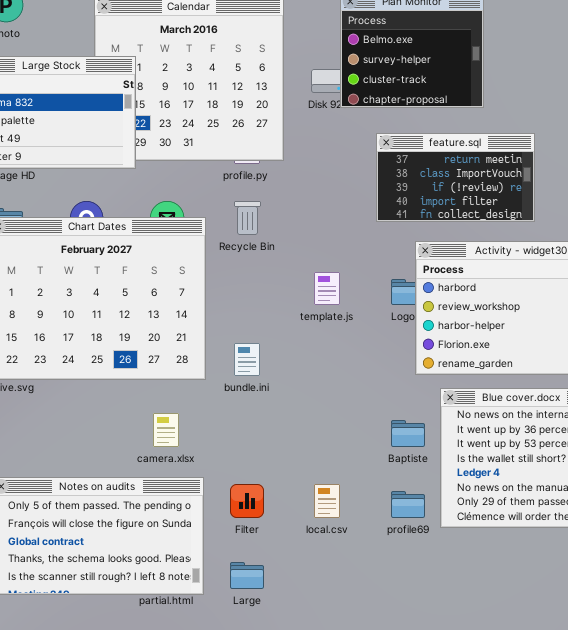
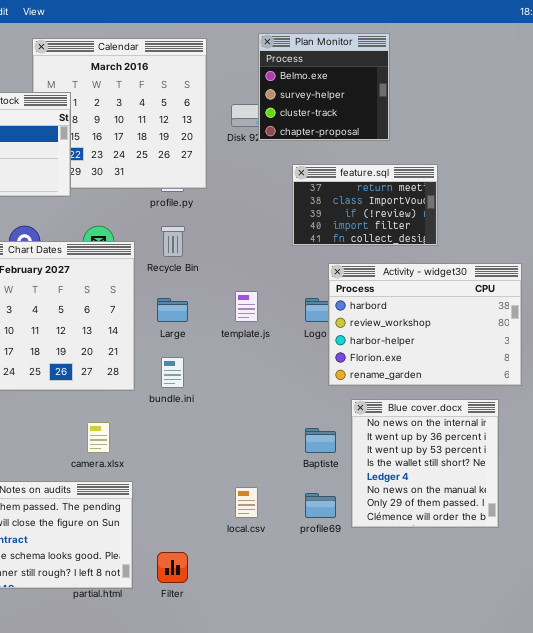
Filter: [230,484,264,518] -> [157,552,188,583], moved
Large: [230,562,264,589] -> [157,298,188,322], moved

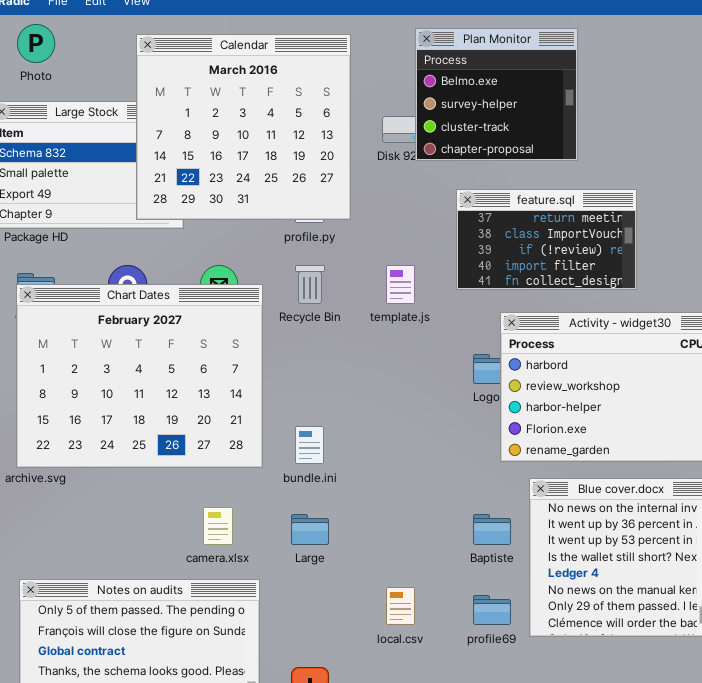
Calendar: [32,38,207,189] -> [136,34,351,220], raised
template.js: [235,291,258,322] -> [386,265,415,304], moved
Large: [157,298,188,322] -> [291,514,329,545], moved

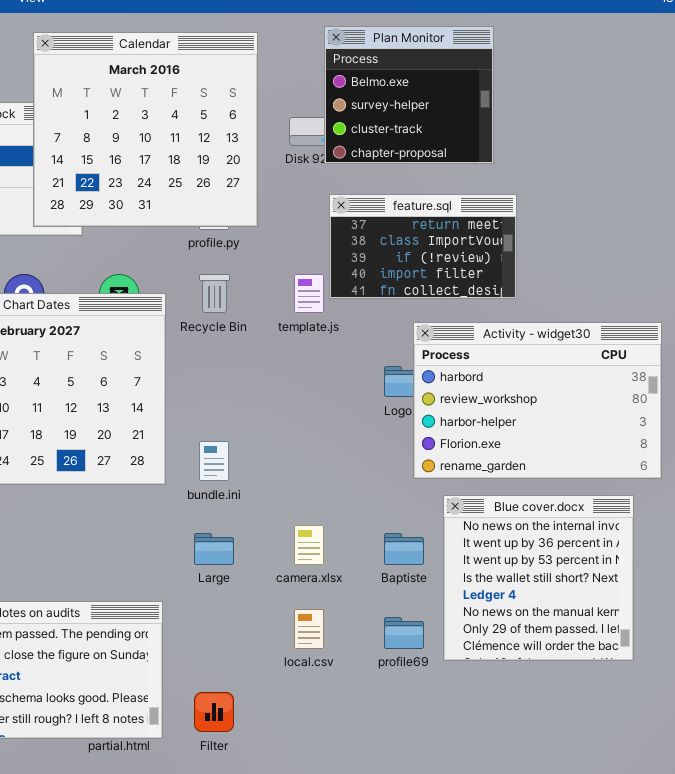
feature.sql: [456,189,637,290] -> [329,194,517,299], moved
camera.xlsx: [203,507,233,545] -> [294,525,324,565], moved

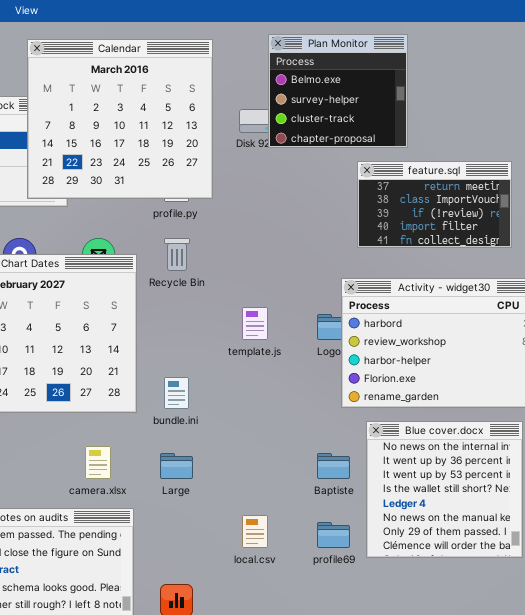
feature.sql: [329,194,517,299] -> [357,161,512,248], moved
template.js: [294,274,324,313] -> [242,307,268,340], moved
camera.xlsx: [294,525,324,565] -> [85,446,111,479], moved

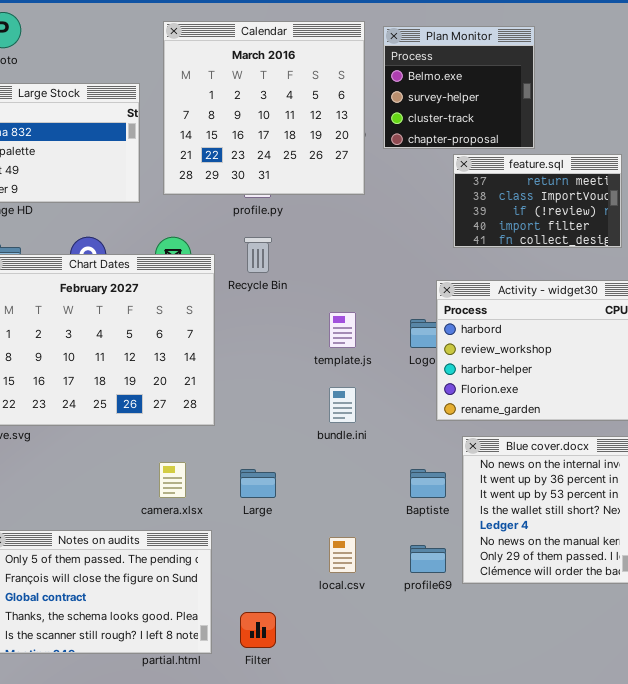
Plan Monitor: [268,34,408,148] -> [383,26,535,149], moved
Calendar: [27,39,213,199] -> [163,21,365,195], moved
bundle.ini: [164,377,189,409] -> [329,387,356,423], moved

